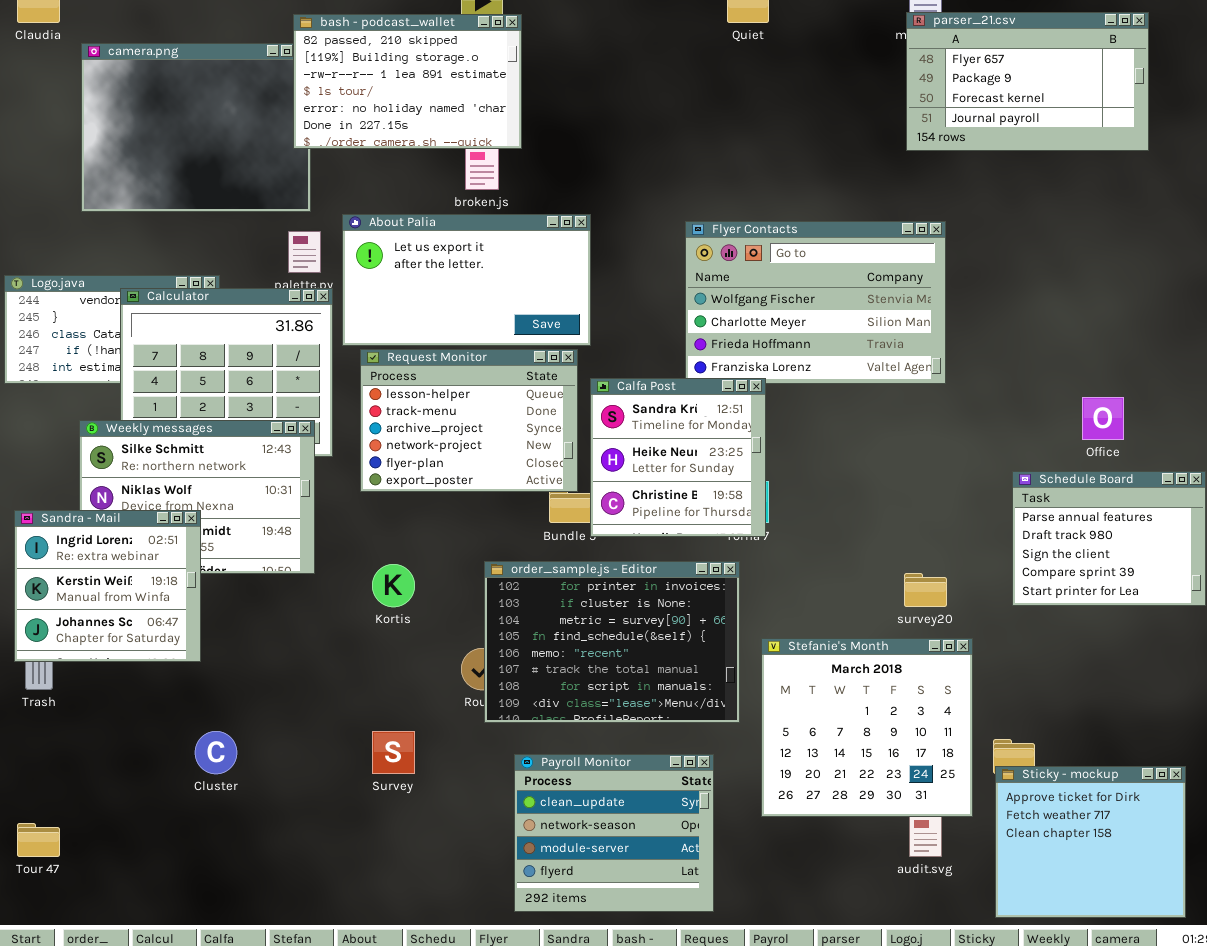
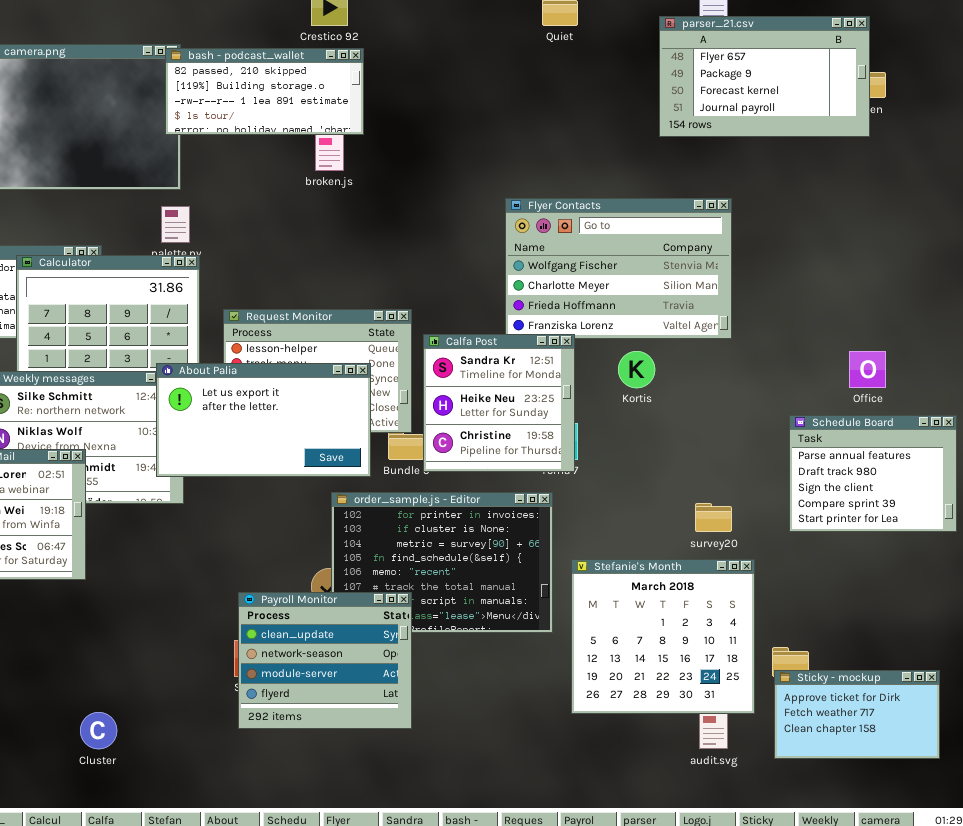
parser_21.csv: [906,12,1149,151] -> [659,16,870,137], moved
bash - podcast_wallet: [293,14,522,149] -> [165,48,364,135], resized
About Palia: [342,214,591,346] -> [156,363,371,477], moved
Kortis: [372,564,415,607] -> [618,351,655,388], moved
Cluster: [195,731,237,774] -> [80,712,117,749], moved
Payroll Monitor: [514,754,714,912] -> [238,592,412,729], moved
Sticky - mockup: [995,766,1186,918] -> [774,670,940,759], resized

